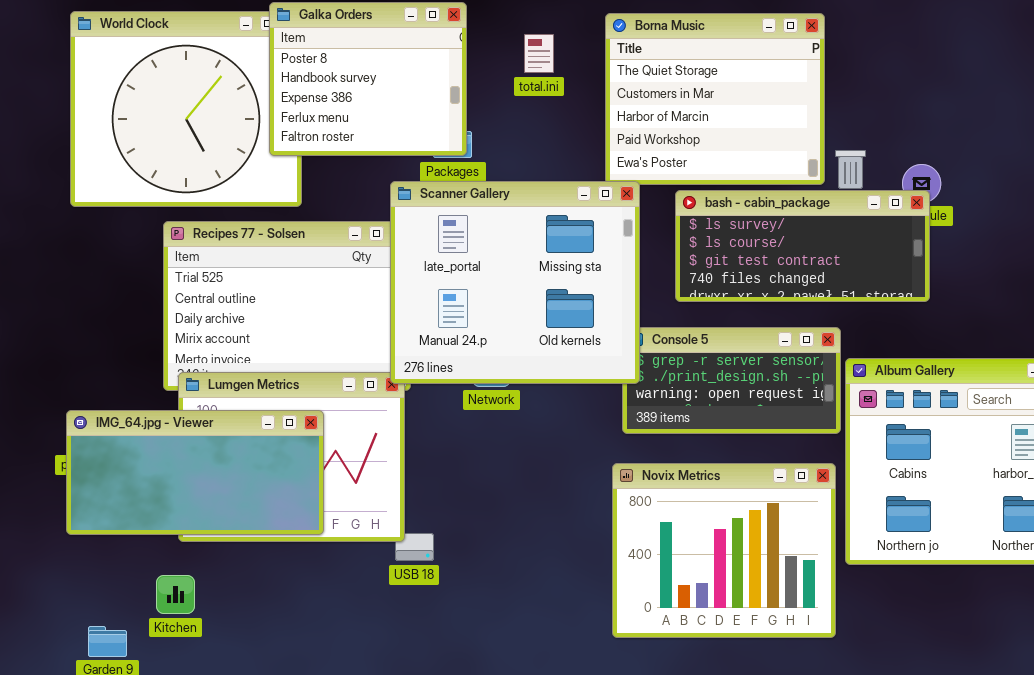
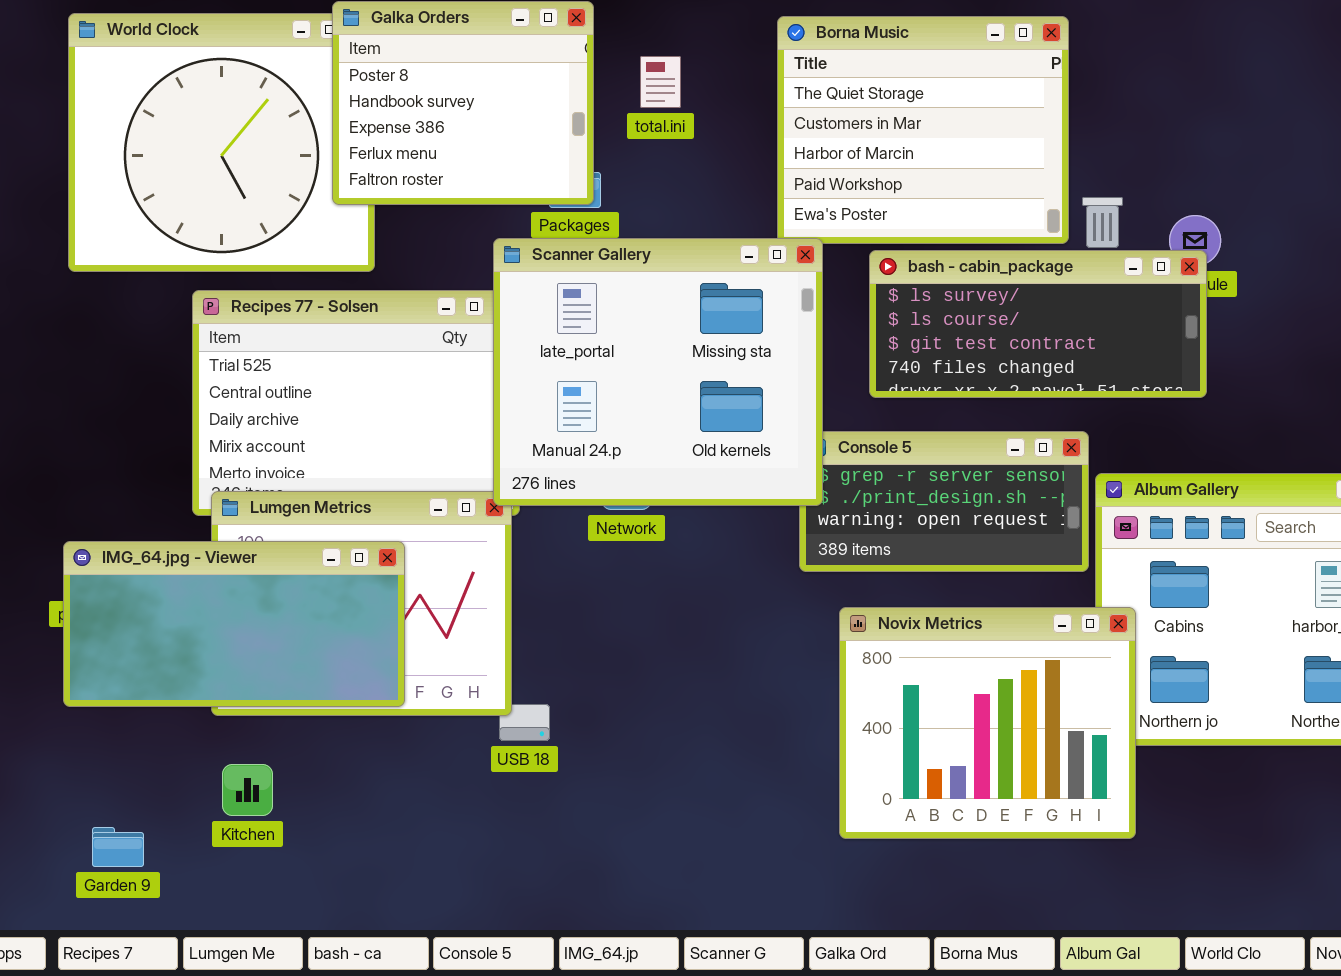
total.ini: [524,34,554,73] -> [640,56,681,108], moved
Novix Metrics: [612,463,836,638] -> [839,607,1136,839], moved
Kitchen: [156,575,195,614] -> [222,764,273,816], moved

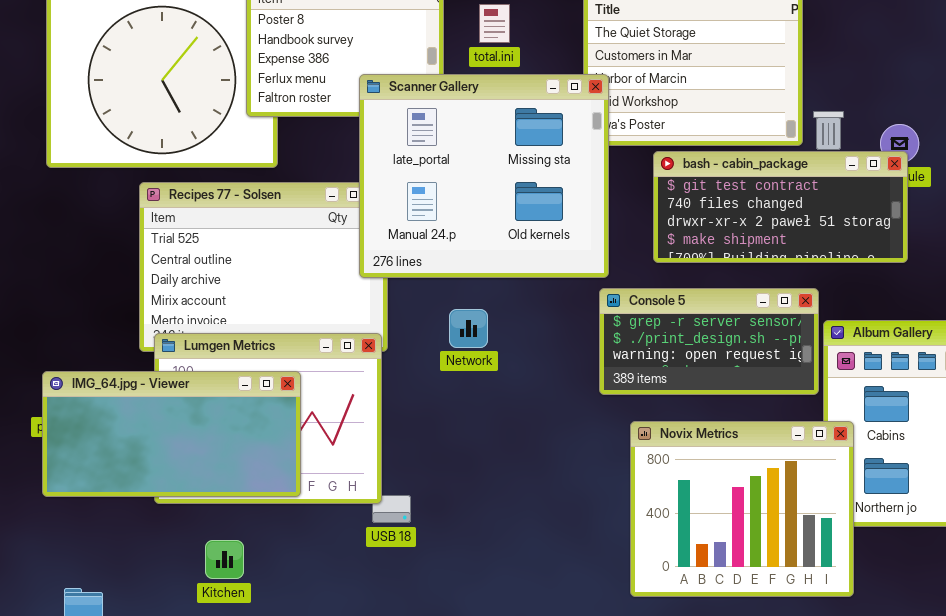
Scanner Gallery: [493,238,823,506] -> [359,74,609,278], moved
bash - cabin_package: [869,250,1207,398] -> [653,151,908,263], scrolled down 2 rows
Kitchen: [222,764,273,816] -> [205,540,244,579], moved

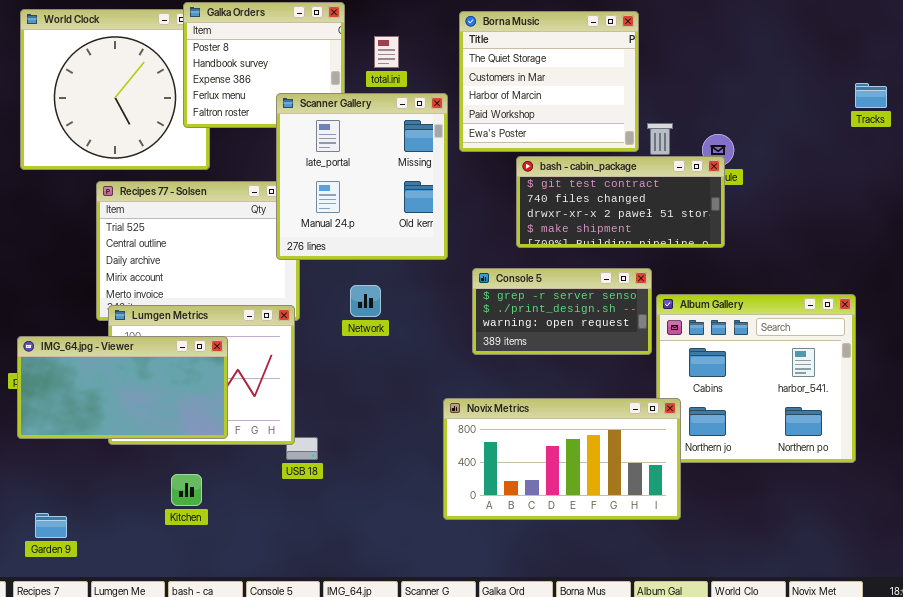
Scanner Gallery: [359,74,609,278] -> [276,93,448,260], resized
Novix Metrics: [630,421,854,597] -> [443,398,681,520], resized
Kitchen: [205,540,244,579] -> [171,474,202,506], moved

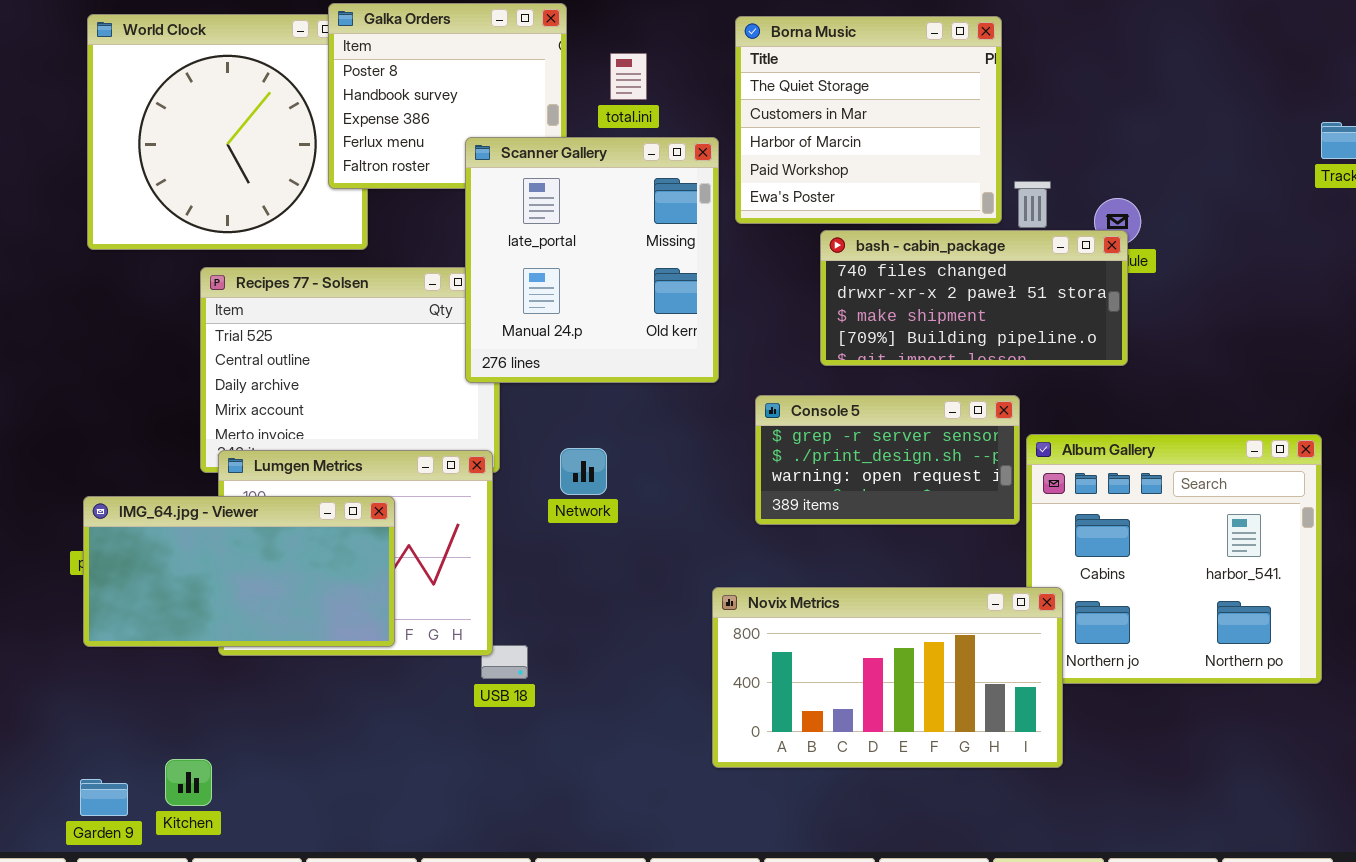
bash - cabin_package: [516,156,725,248] -> [820,230,1128,366], scrolled down 1 row
Network: [350,285,381,317] -> [560,448,607,495], moved
Kitchen: [171,474,202,506] -> [165,759,212,806], moved
Garden 9: [35,513,67,538] -> [80,779,128,816], moved

